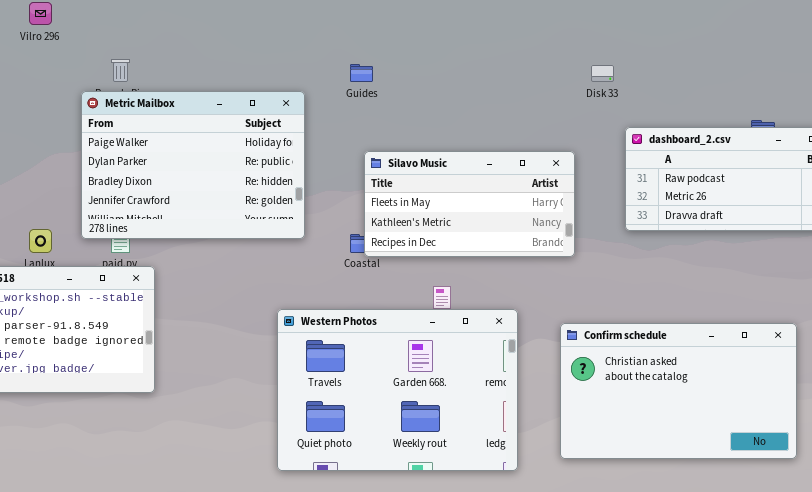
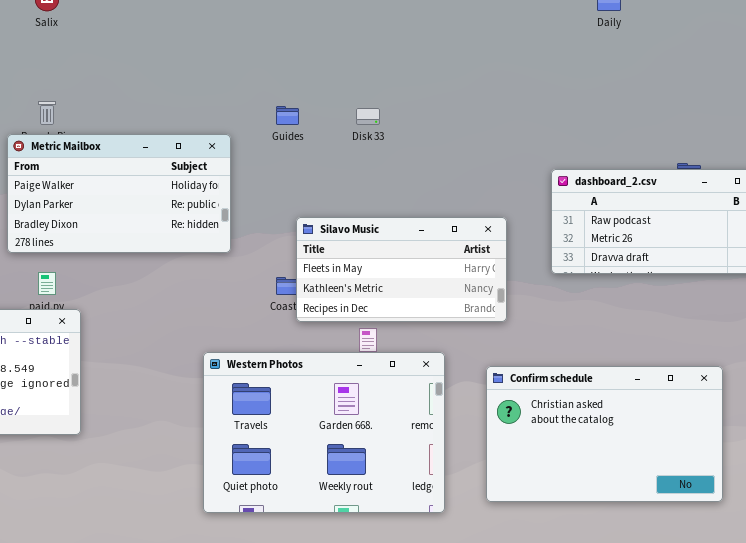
Disk 33: [591,65,614,82] -> [356,108,380,125], moved
Metric Mailbox: [81,91,305,239] -> [7,134,231,253], resized
Silavo Music: [364,151,575,257] -> [296,217,507,322], moved

